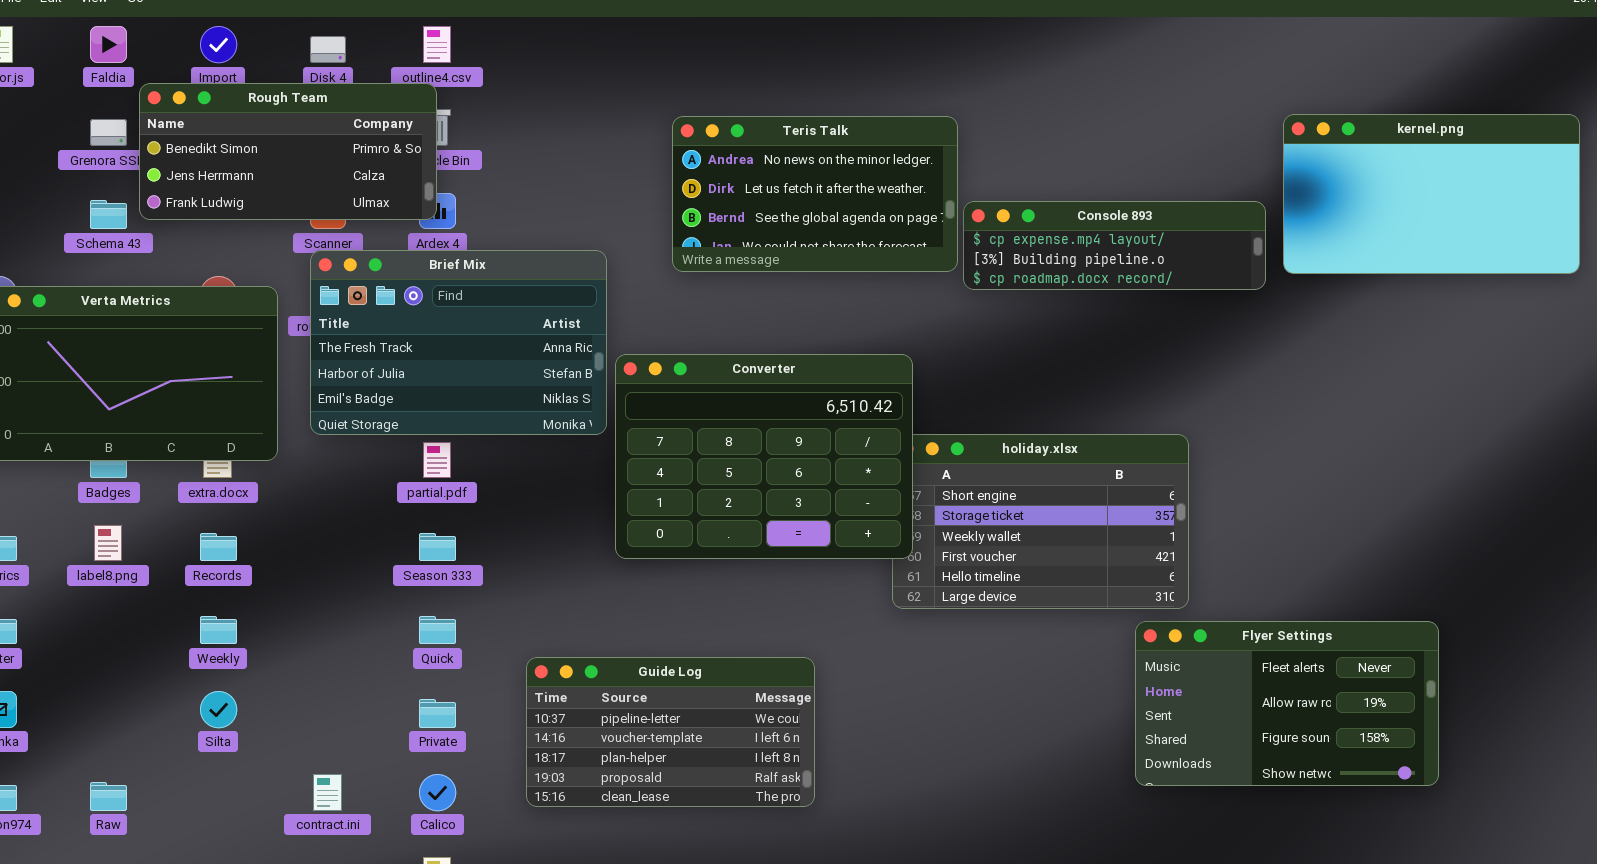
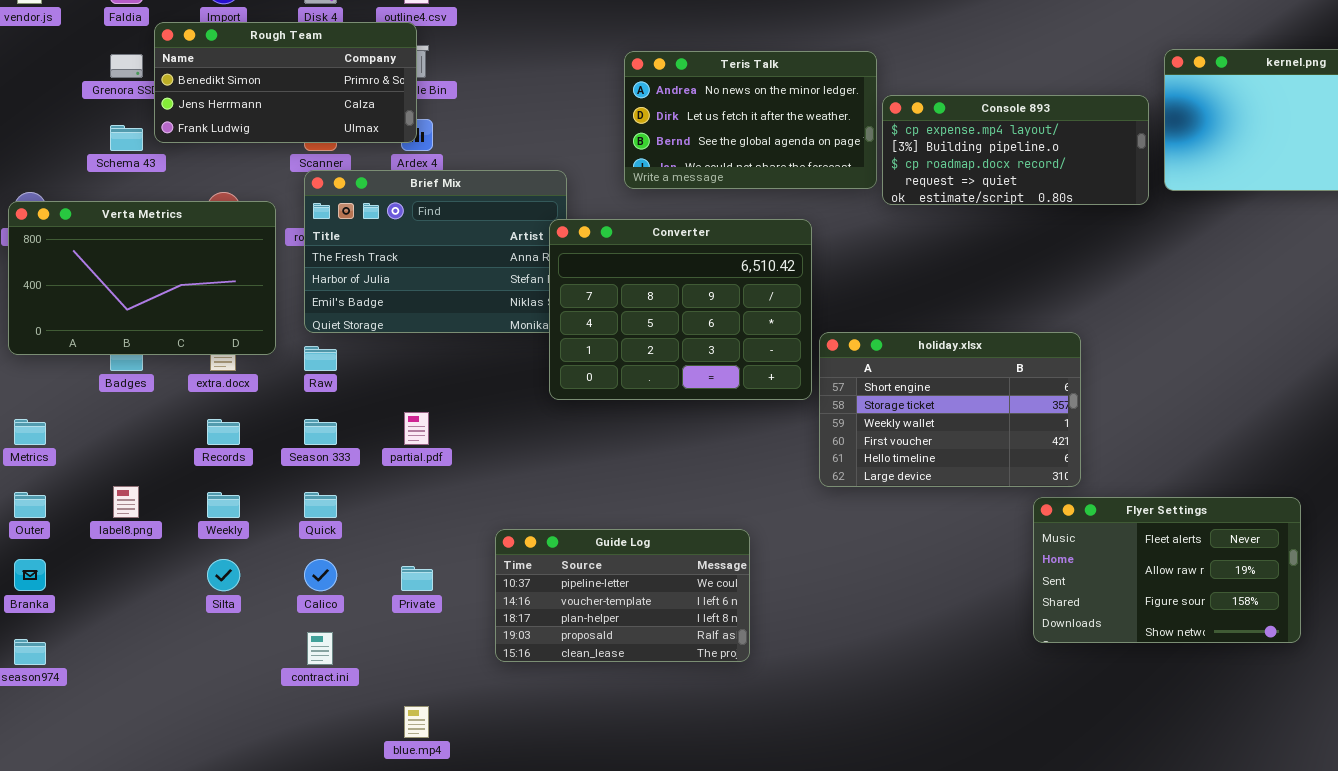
Console 893: [963,201,1266,290] -> [882,95,1149,205], resized
Converter: [615,354,913,559] -> [549,219,812,400], moved
partial.pdf: [423,442,451,478] -> [404,412,429,445], moved
label8.png: [94,525,122,561] -> [113,486,139,518], moved
Season 333: [419,533,456,561] -> [304,419,337,445], moved
Quick: [419,616,456,644] -> [304,492,337,518], moved
Calico: [419,774,456,811] -> [304,559,337,591], moved
Raw: [90,782,127,811] -> [304,346,337,371], moved

